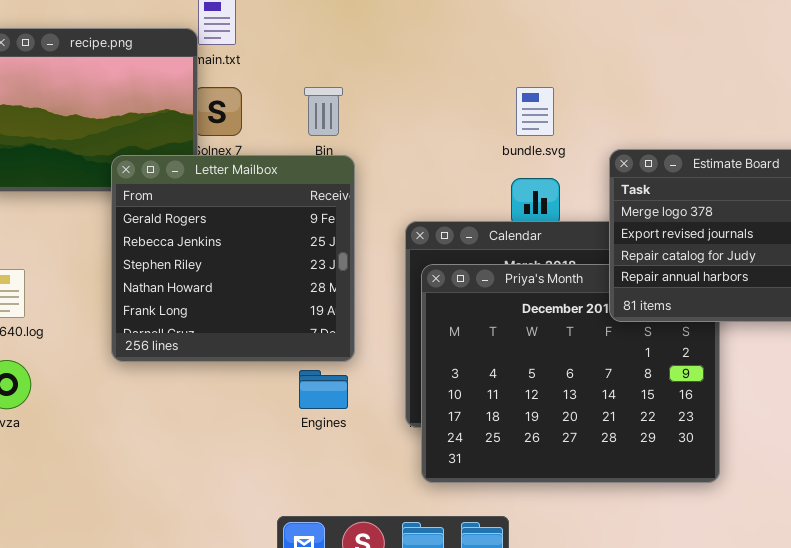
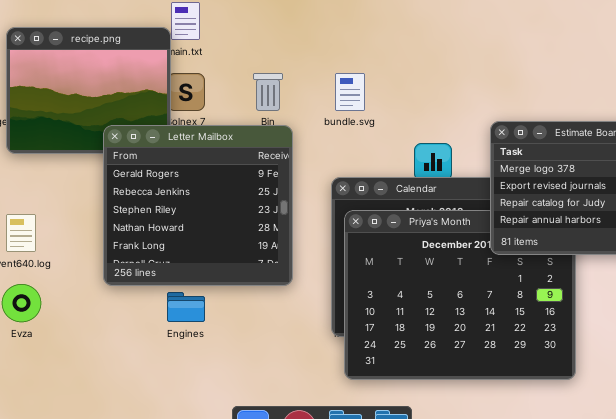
bundle.svg: [516,87,554,136] -> [335,73,365,111], moved
Engines: [299,370,348,409] -> [167,292,205,322], moved

